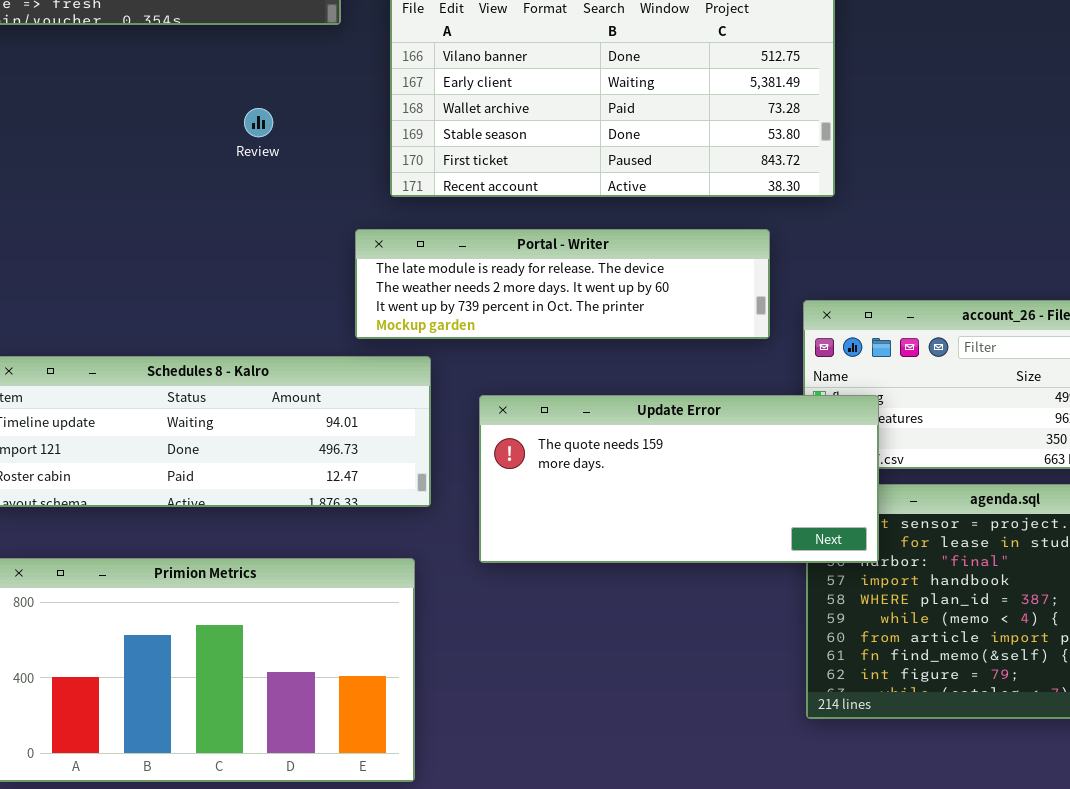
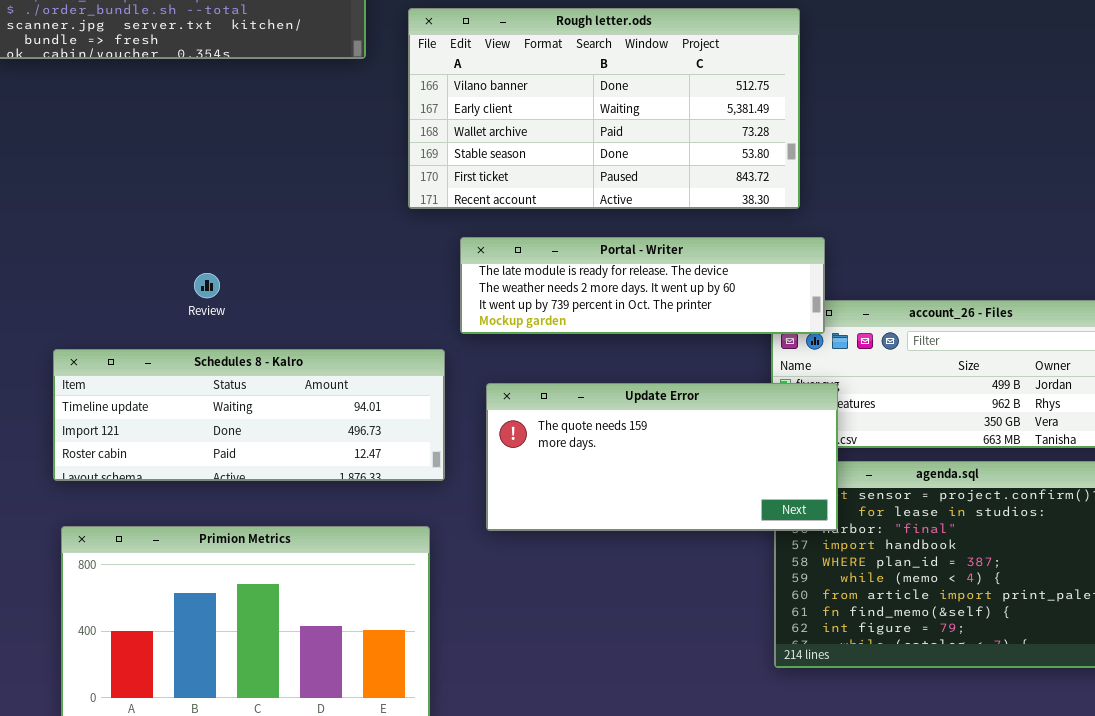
Review: [244,108,273,137] -> [194,273,220,298], moved
Portal - Writer: [355,229,770,339] -> [460,237,825,334], moved

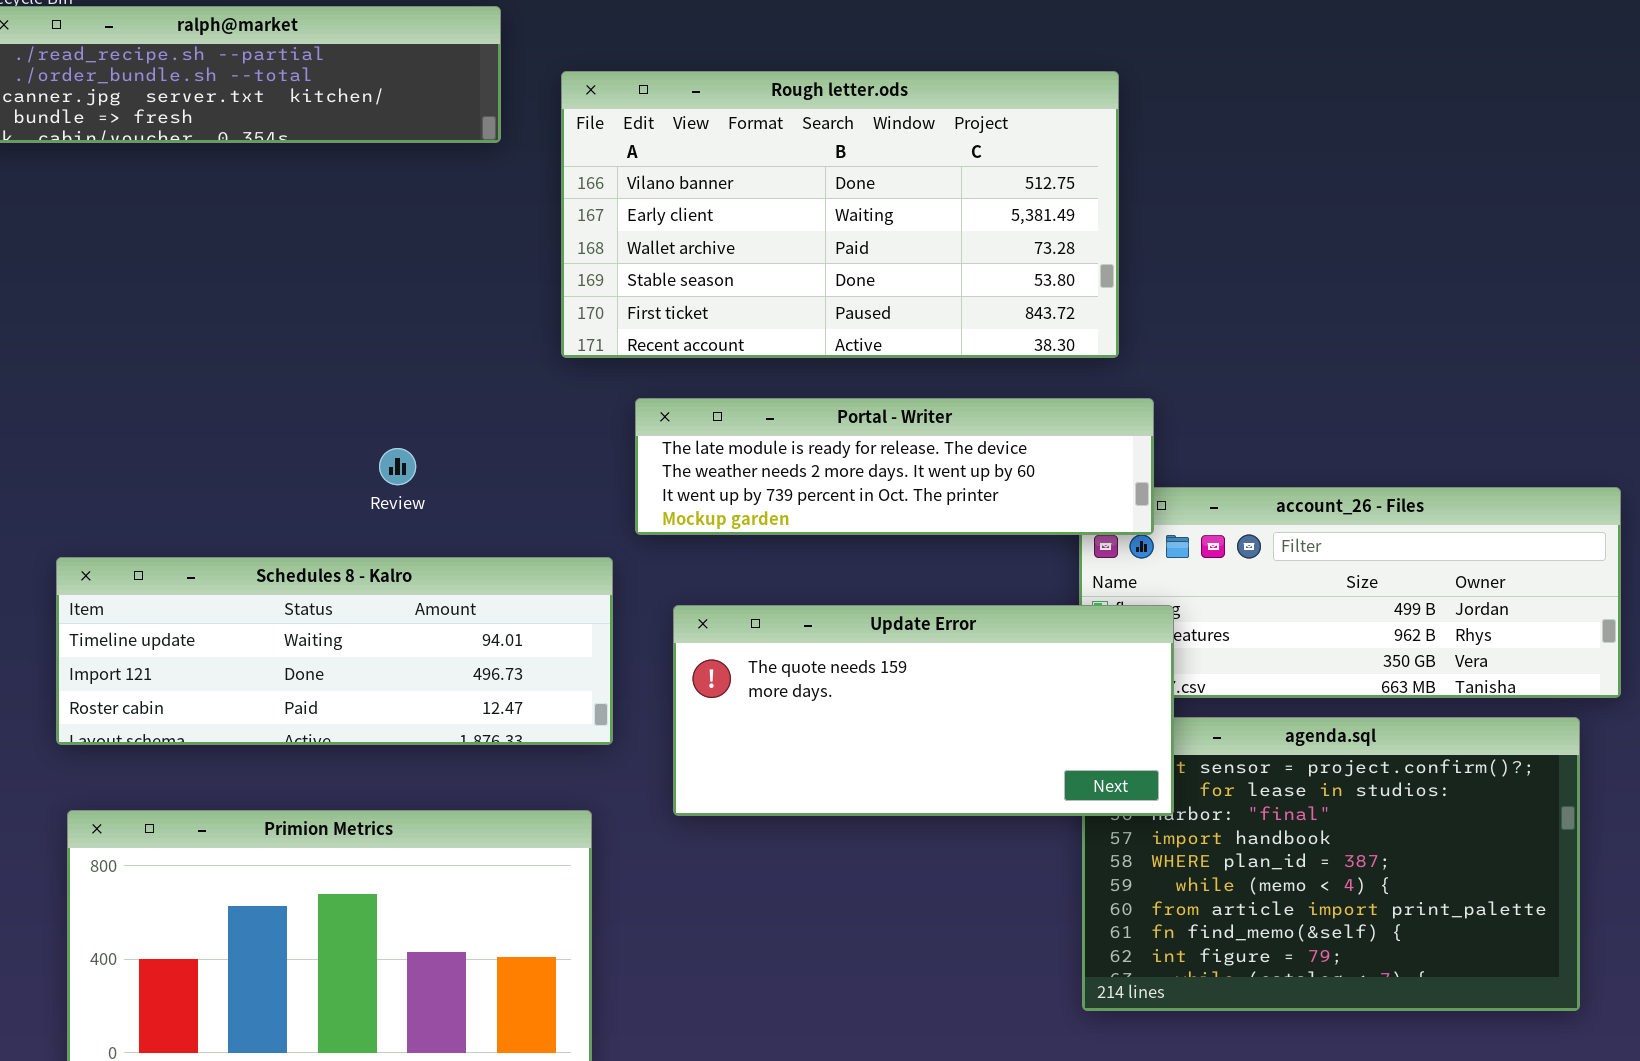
Review: [194,273,220,298] -> [379,448,416,485], moved

